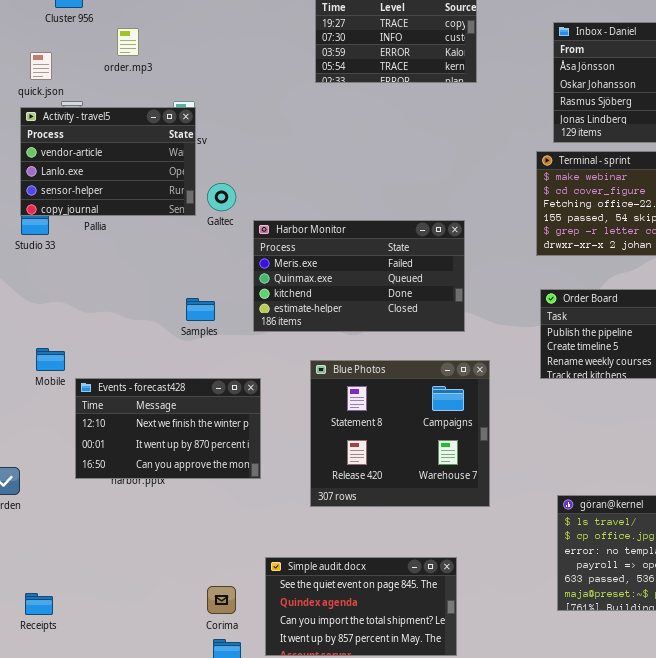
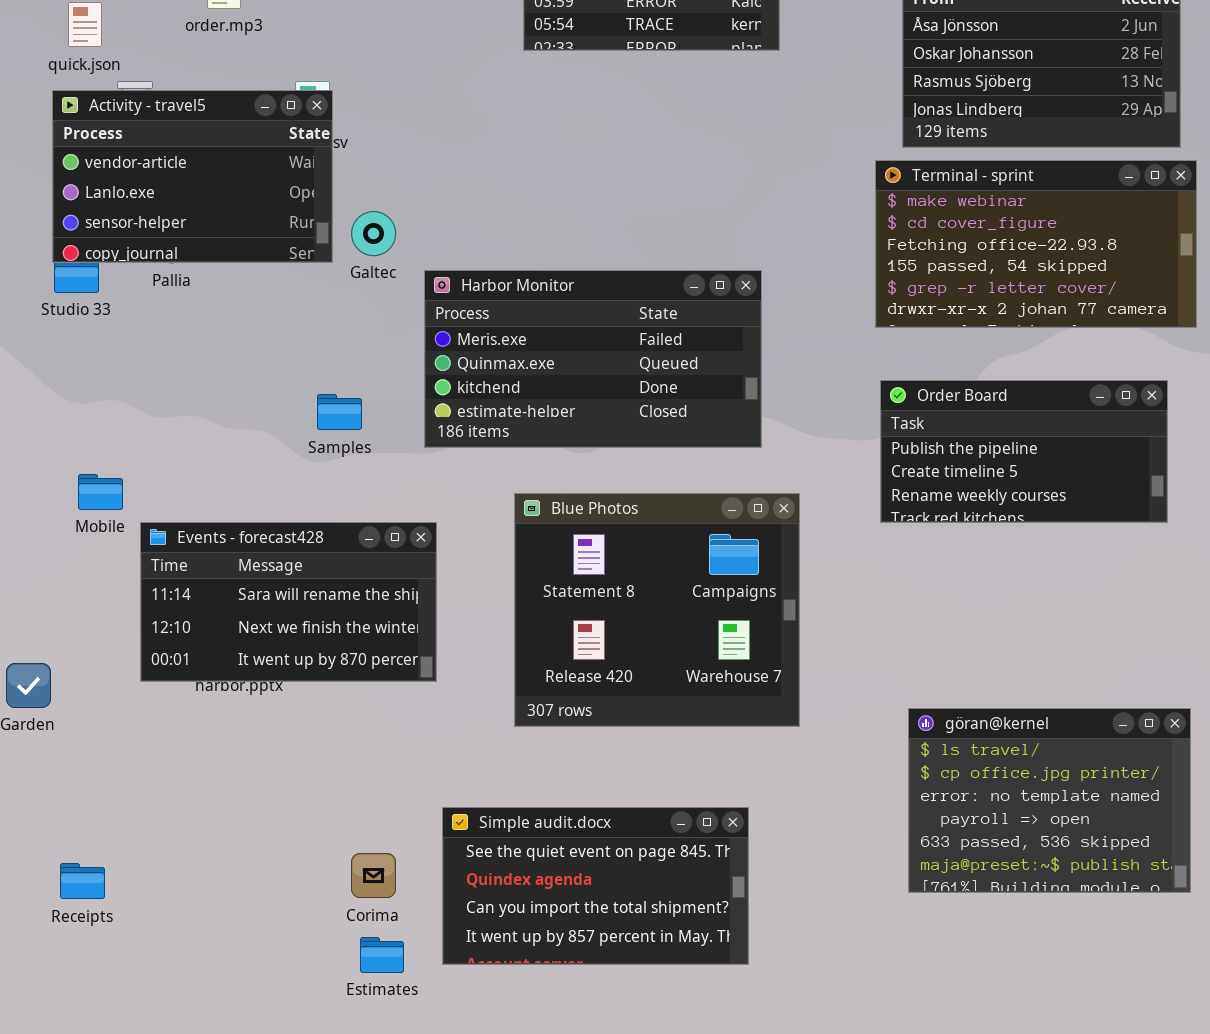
Events - forecast428: [75,378,261,479] -> [140,522,437,682], scrolled up 1 row

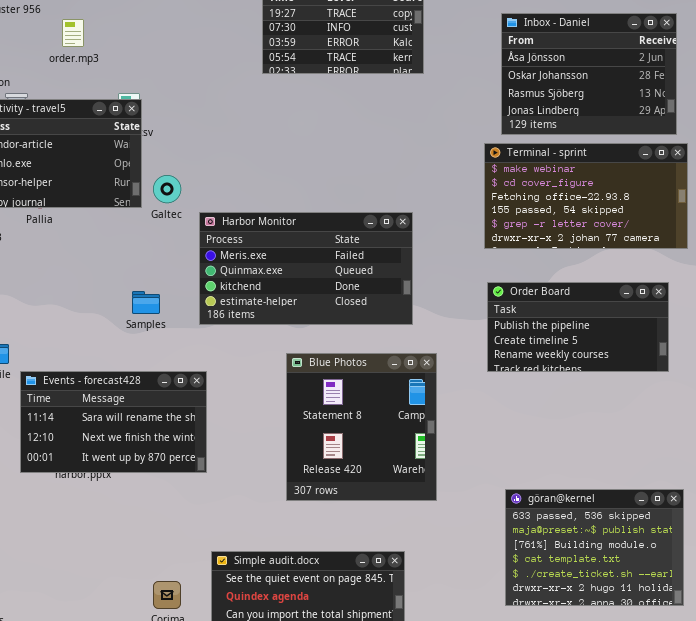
Blue Photos: [514,493,800,727] -> [286,353,437,501], resized
göran@kernel: [908,708,1191,893] -> [505,489,684,606], scrolled down 4 rows

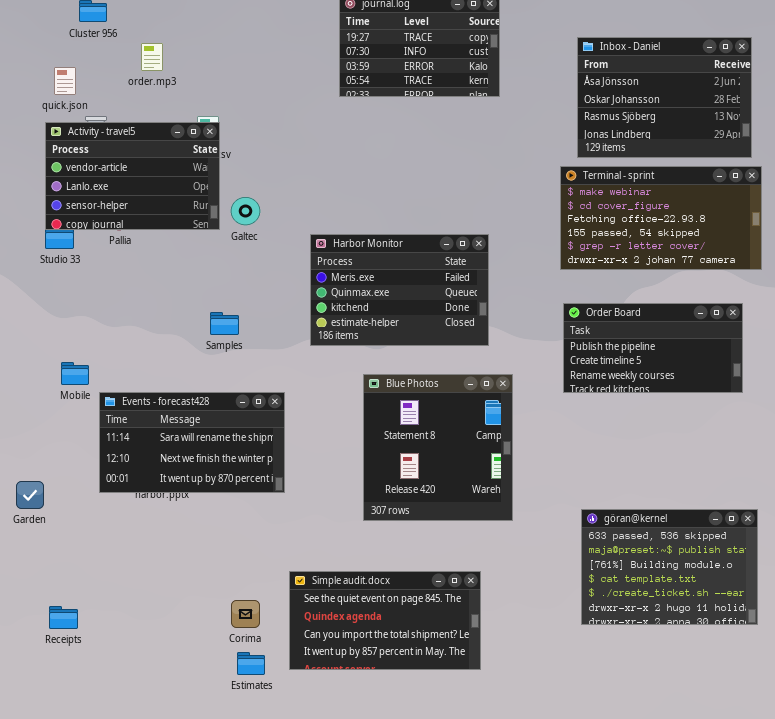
Harbor Monitor: [199,212,413,325] -> [310,234,489,346], resized

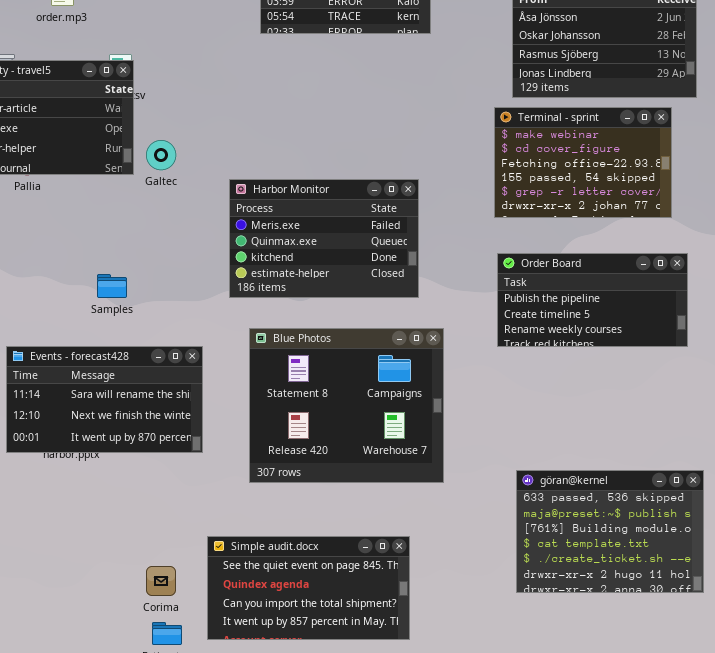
Terminal - sprint: [560,166,762,270] -> [494,107,672,218], resized
Samples: [210,312,239,335] -> [97,274,127,298], moved
Blue Photos: [363,374,513,521] -> [249,328,444,483], resized

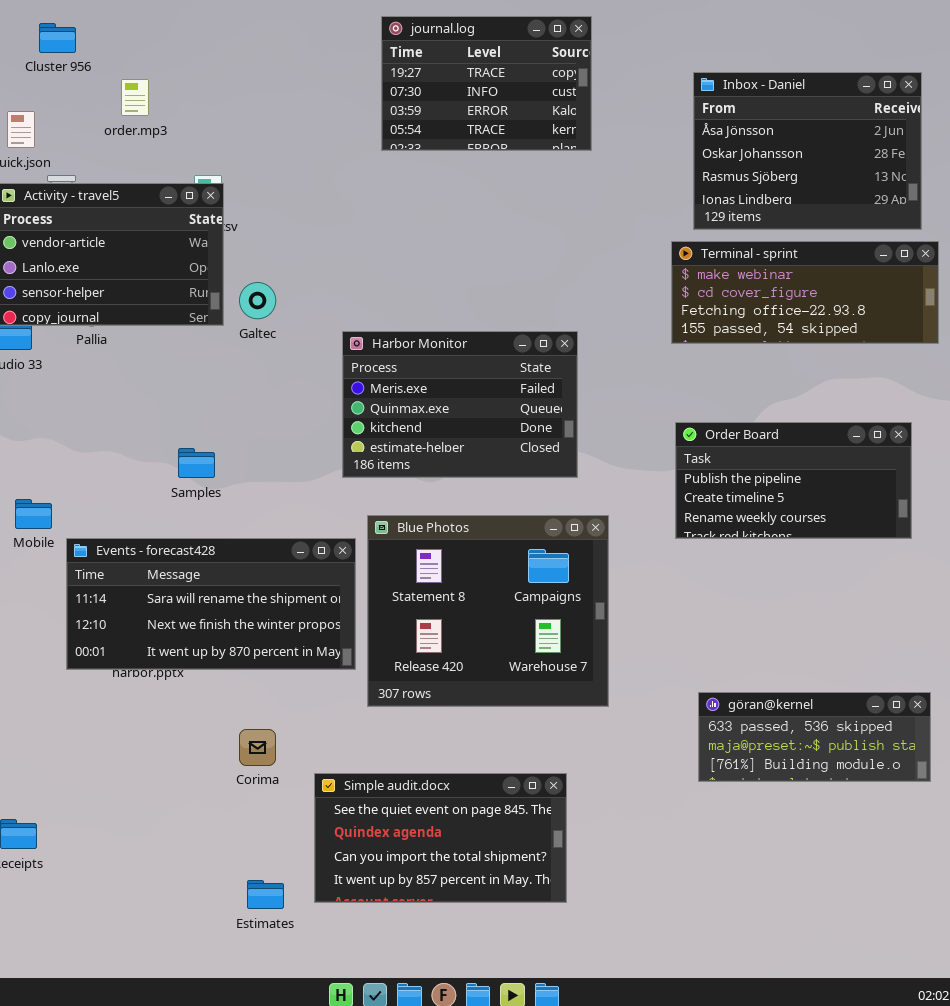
Terminal - sprint: [494,107,672,218] -> [671,241,939,344], resized
Events - forecast428: [6,346,203,453] -> [66,538,356,670], resized
göran@kernel: [516,470,704,593] -> [698,692,931,782], resized
Corima: [146,566,176,596] -> [239,729,276,766], moved

